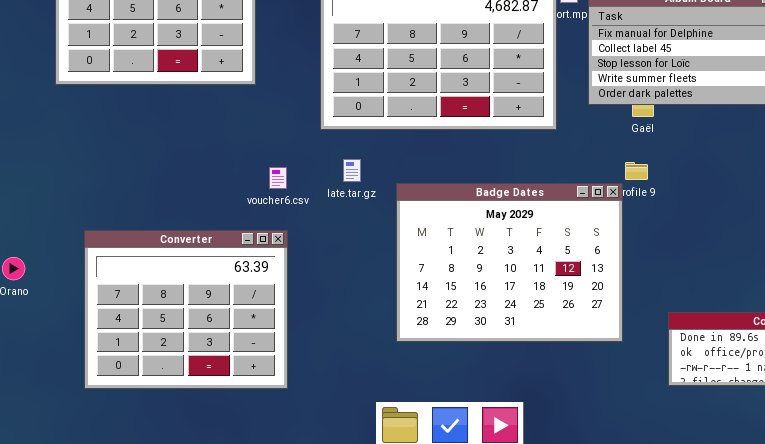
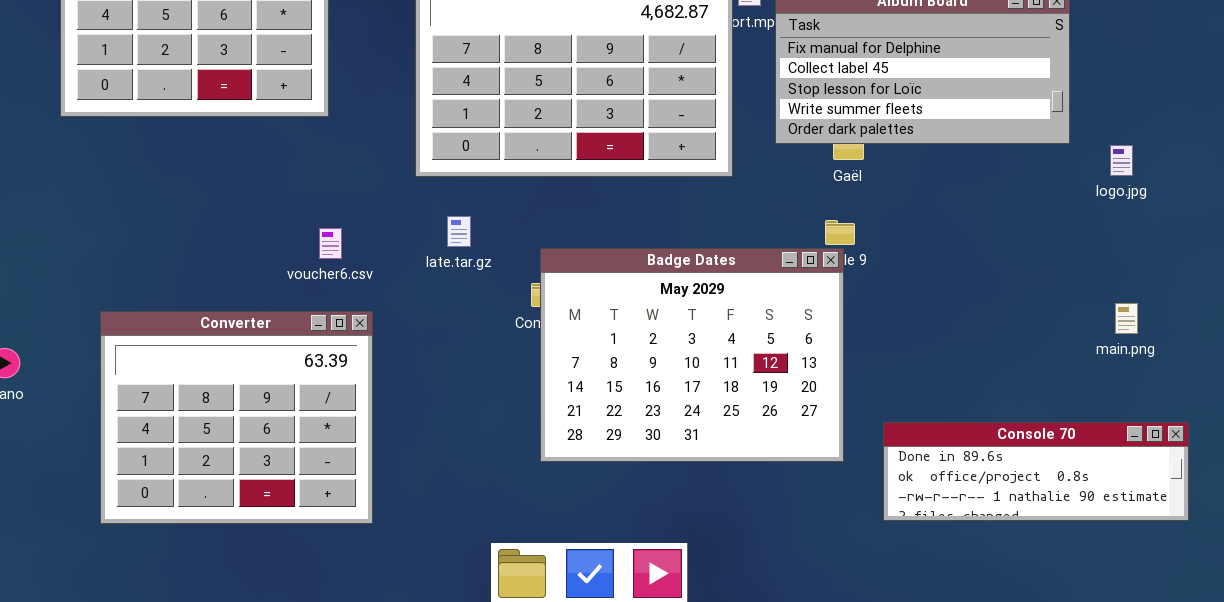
voucher6.csv: [269,167,287,189] -> [319,228,342,259], moved
Badge Dates: [396,183,623,342] -> [540,248,844,462], moved

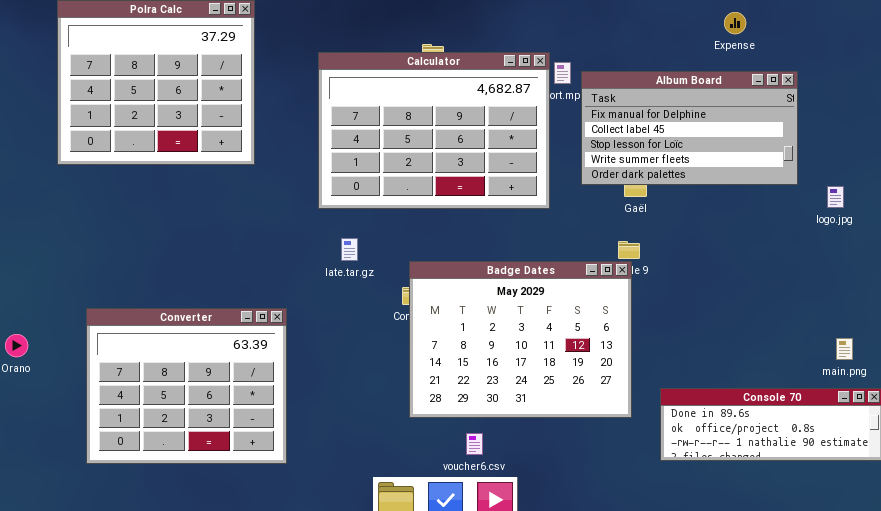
voucher6.csv: [319,228,342,259] -> [466,433,483,455], moved
main.png: [1115,303,1138,334] -> [836,338,853,360], moved

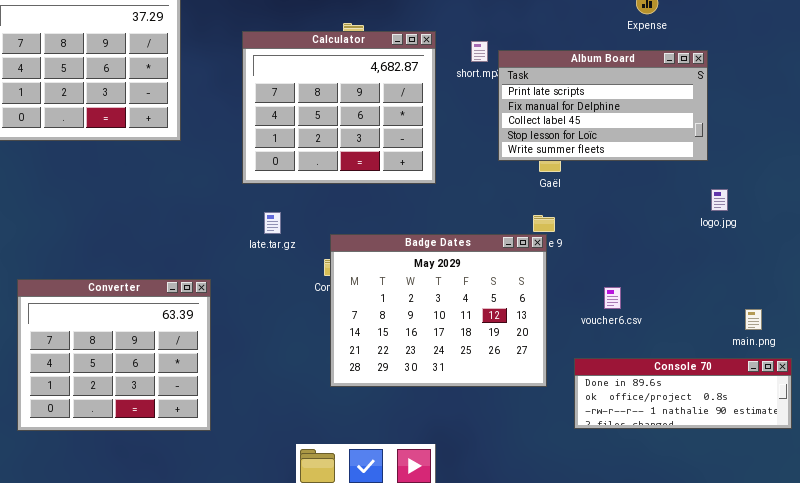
Calculator: [318,52,550,209] -> [242,31,436,184], resized
Album Board: [581,71,798,185] -> [498,50,708,161], scrolled up 1 row
logo.jpg: [827,186,844,208] -> [711,189,728,211], moved
voucher6.csv: [466,433,483,455] -> [604,287,621,309], moved

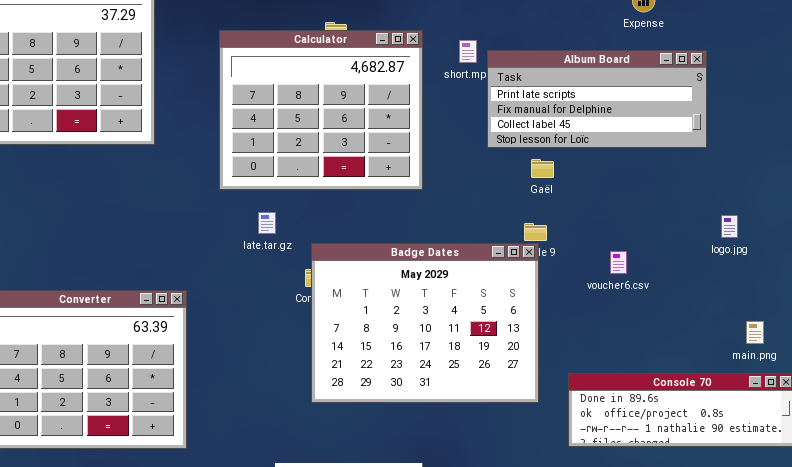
Album Board: [498,50,708,161] -> [487,50,707,148], resized
logo.jpg: [711,189,728,211] -> [721,215,738,238], moved
late.tar.gz: [264,212,281,234] -> [258,212,276,234], moved
voucher6.csv: [604,287,621,309] -> [610,251,627,274], moved

